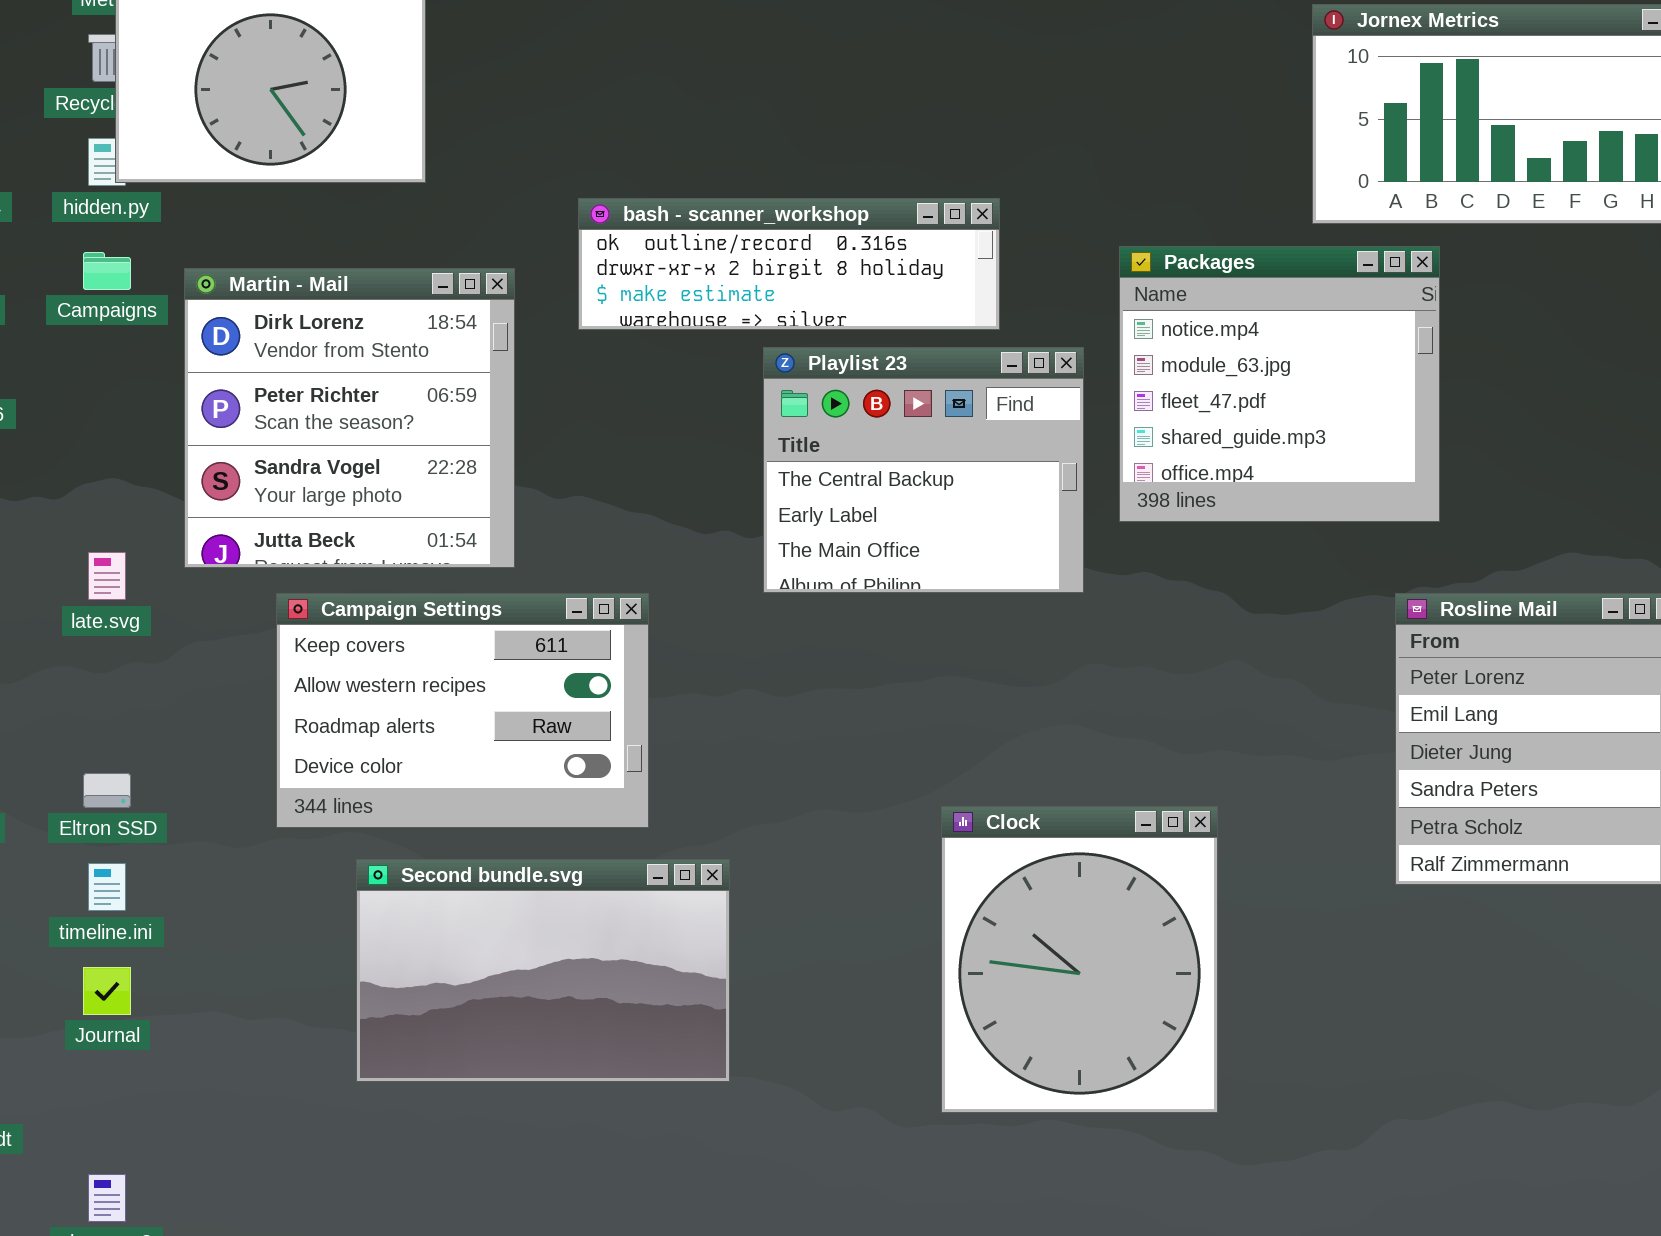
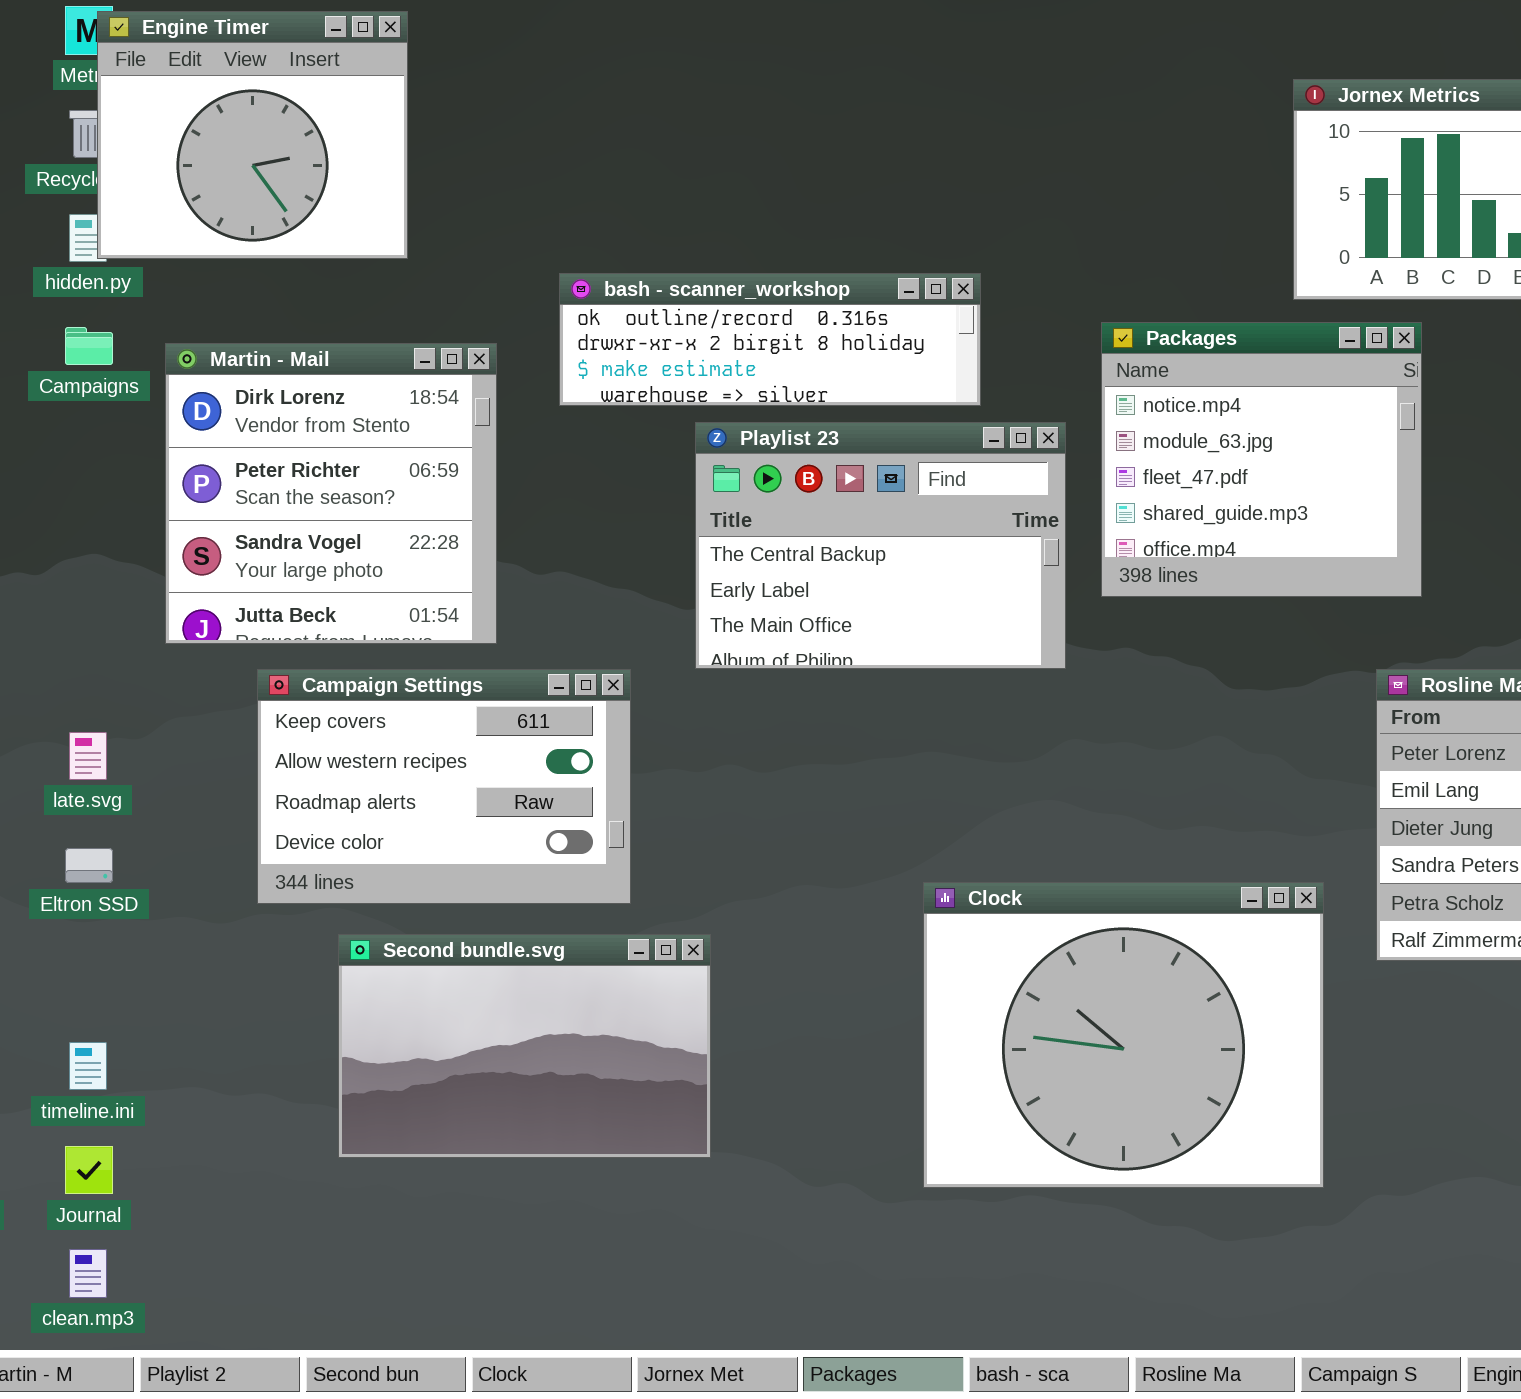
Playlist 23: [763,347,1084,593] -> [695,422,1066,669], resized
late.svg: [88,552,126,600] -> [69,732,107,780], moved
Clock: [941,806,1218,1113] -> [923,882,1324,1188], resized
timeline.ini: [88,863,126,911] -> [69,1042,107,1090], moved
Journal: [83,967,131,1015] -> [65,1146,113,1194], moved

